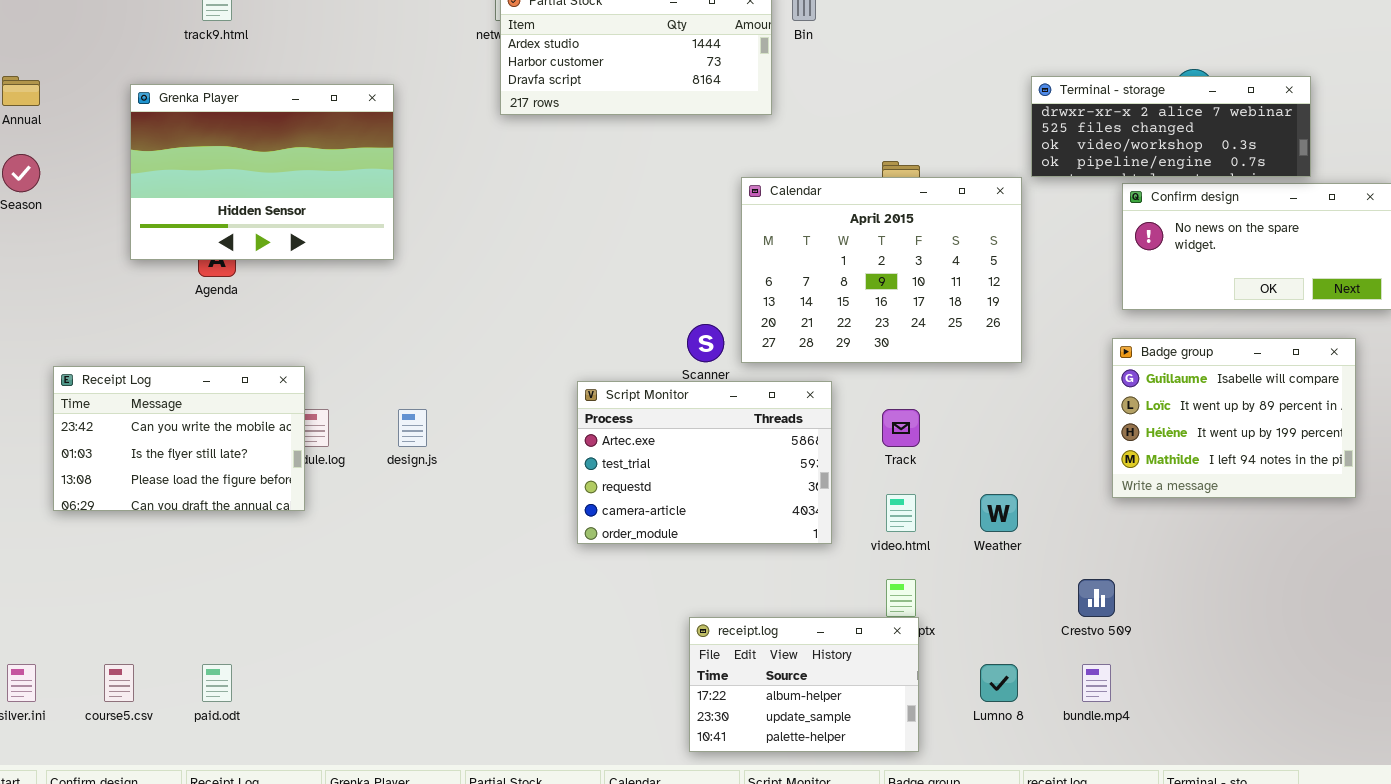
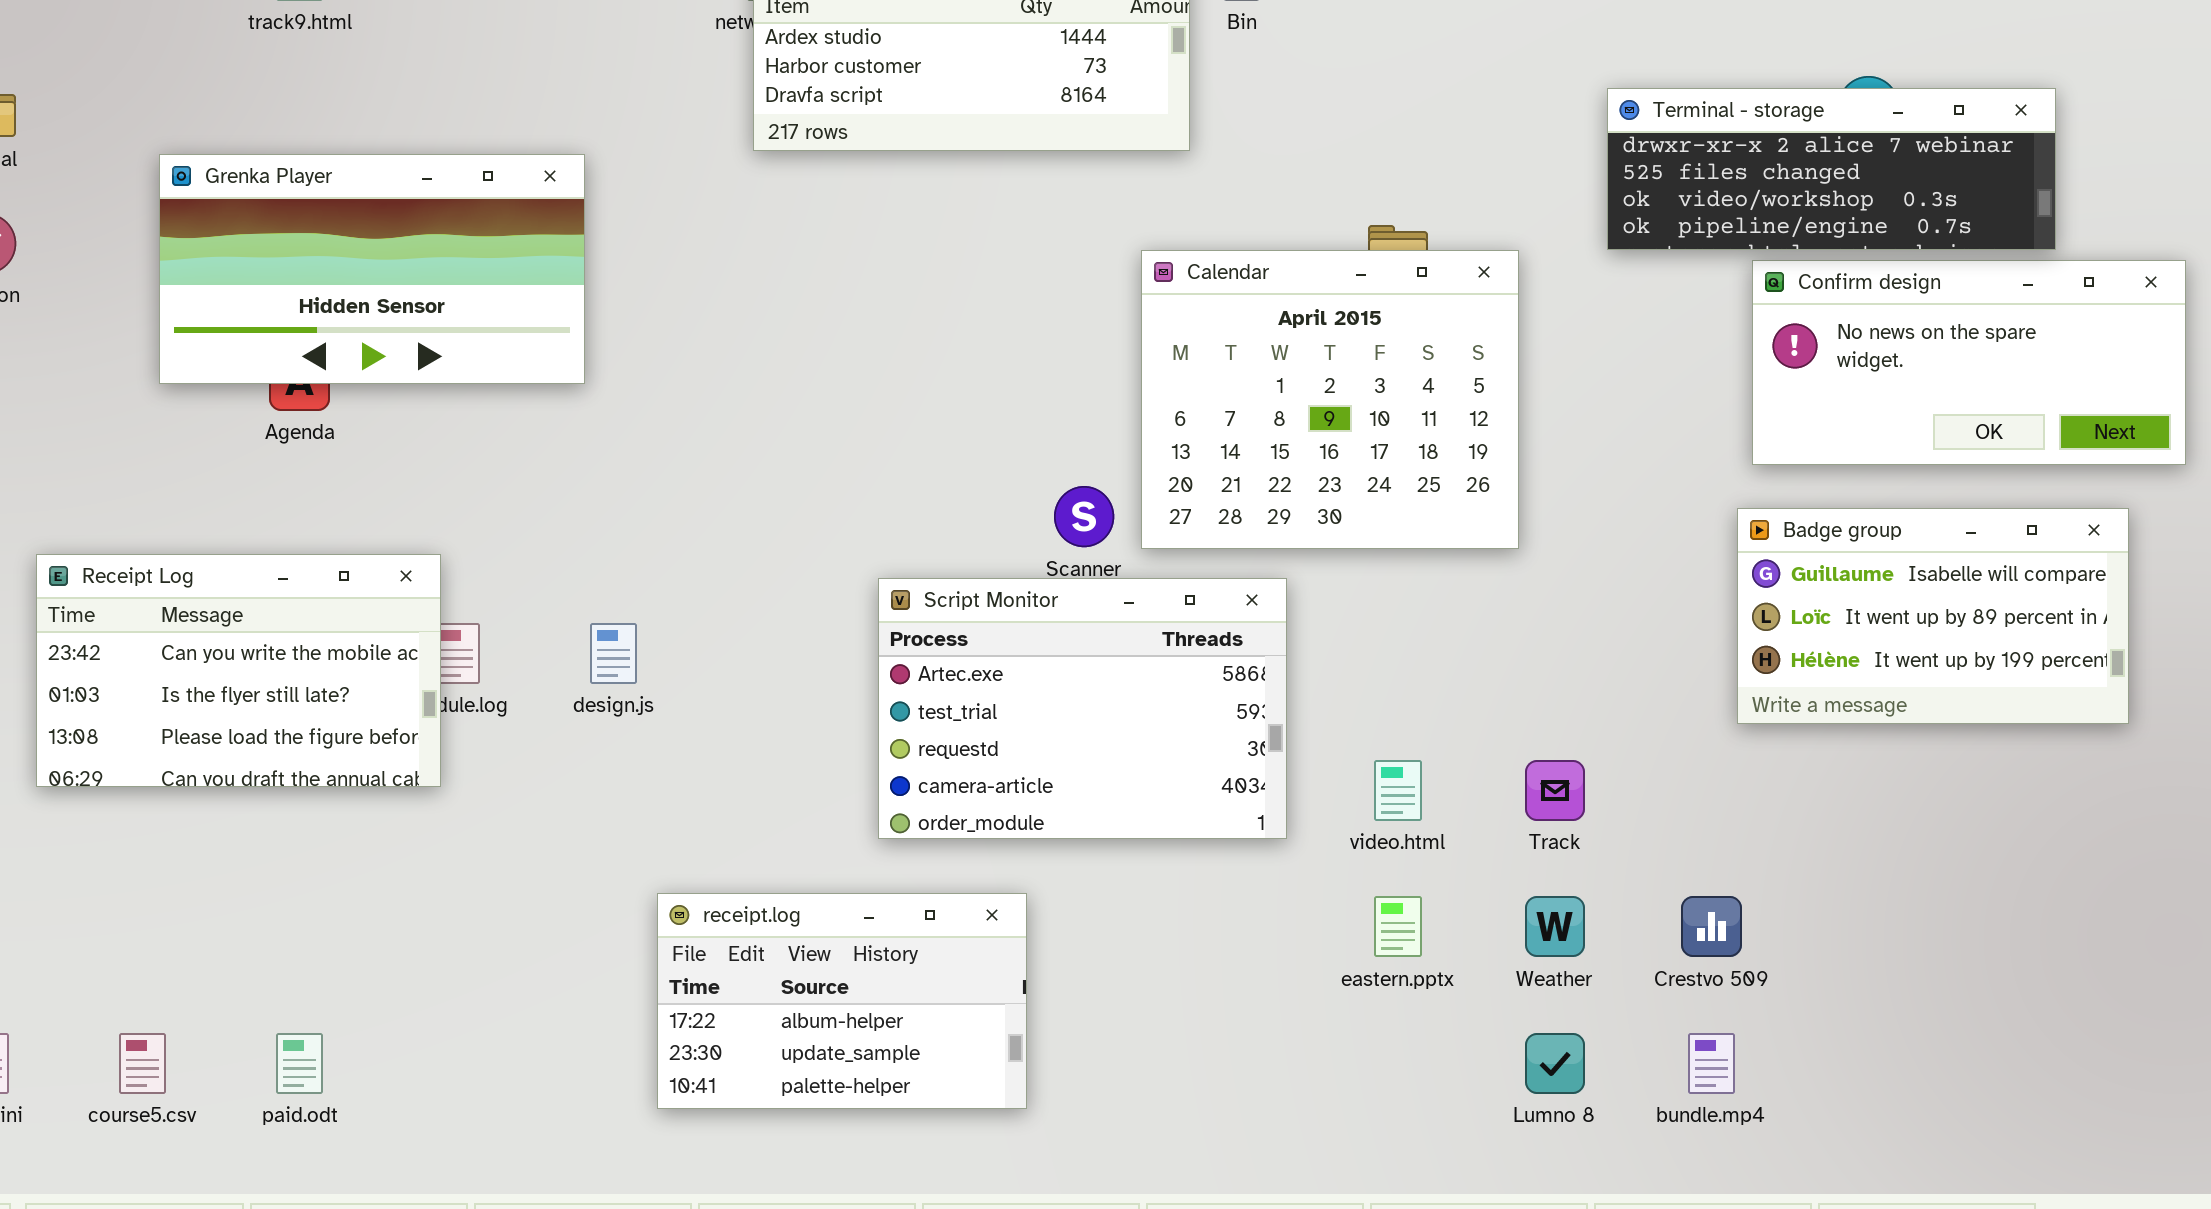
Grenka Player: [130,84,394,260] -> [159,154,585,384], resized
Calendar: [741,177,1022,363] -> [1141,250,1519,549], resized
Badge group: [1112,338,1356,498] -> [1737,508,2129,724], resized
Track: [882,409,920,447] -> [1525,760,1585,821], moved
Weather: [980,494,1018,532] -> [1525,896,1585,957], moved
receipt.log: [689,617,919,752] -> [657,893,1027,1109], moved

